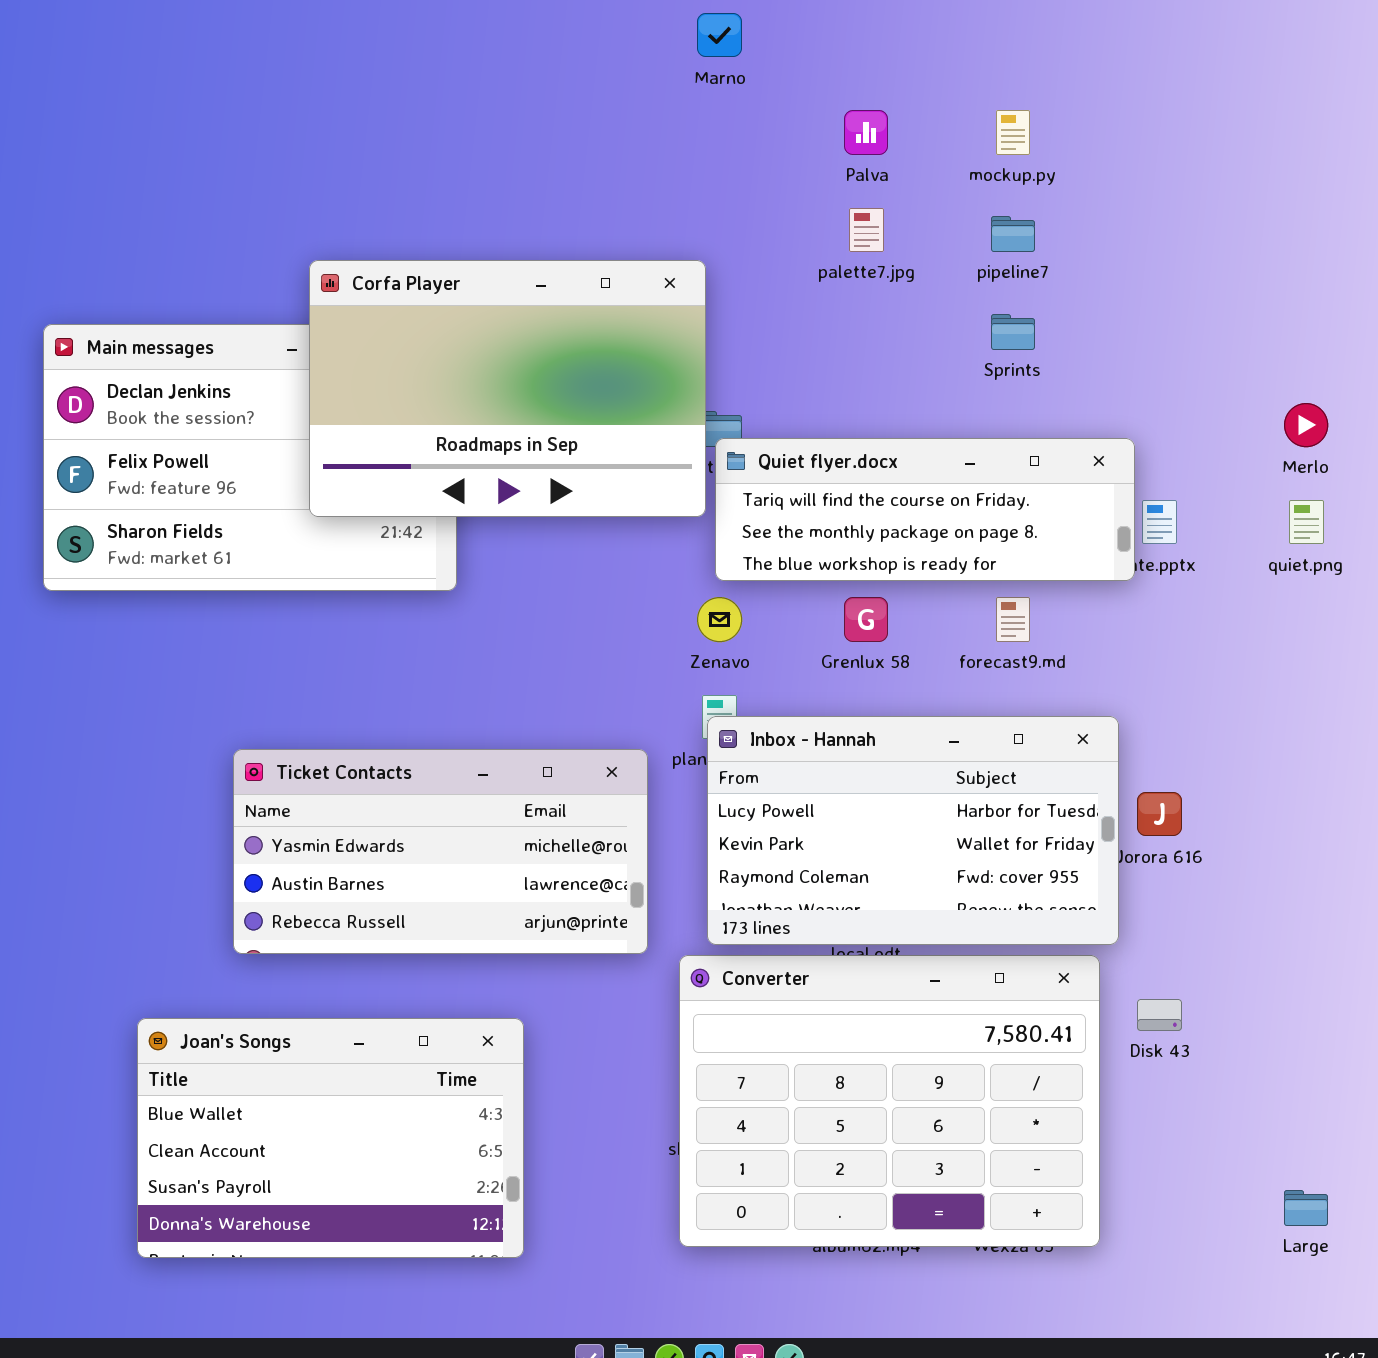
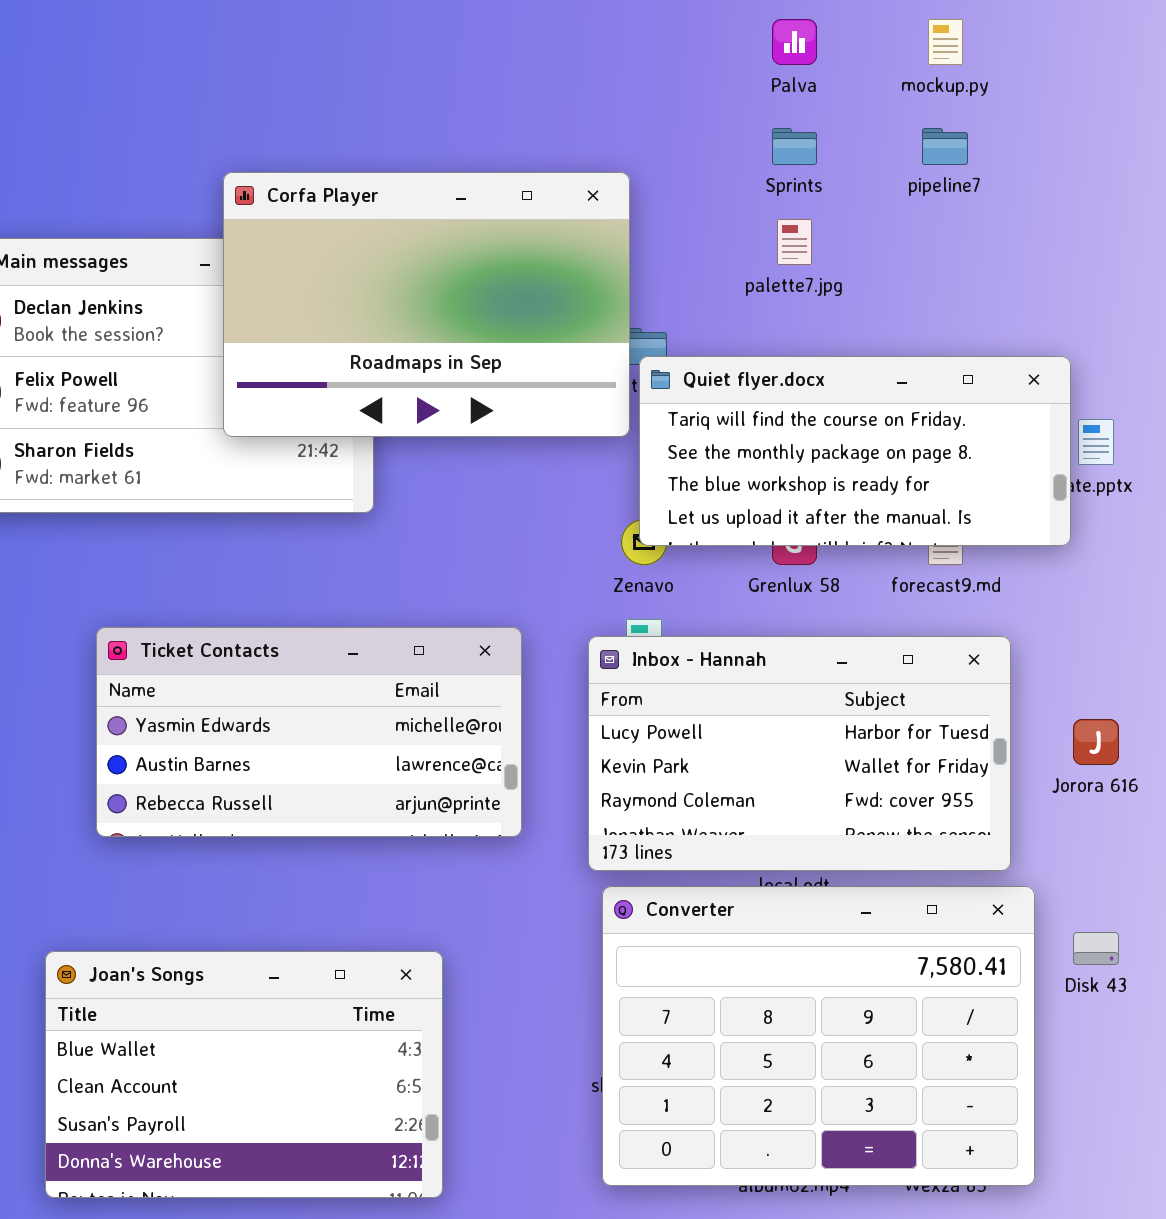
palette7.jpg: [849,208,884,252] -> [777,219,812,265], moved
Sprints: [991,314,1035,350] -> [772,128,817,165], moved
Quiet flyer.docx: [715,438,1135,581] -> [639,356,1071,546], resized
Inbox - Hannah: [707,716,1119,945] -> [588,636,1011,871], moved
Ticket Contacts: [233,749,648,954] -> [96,627,522,837], moved

